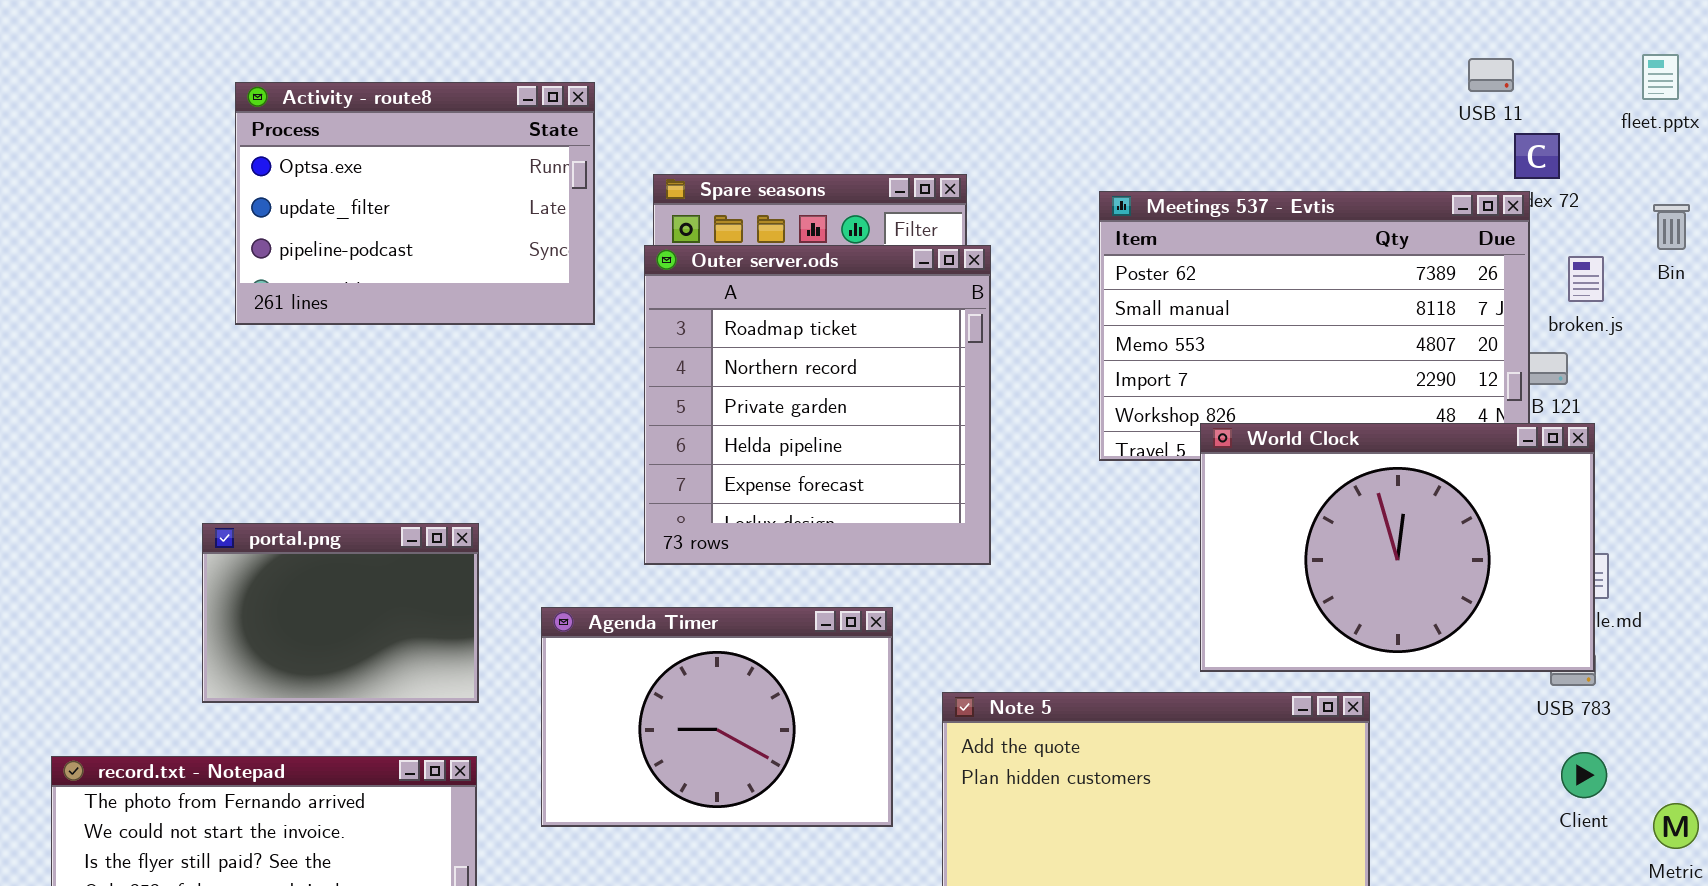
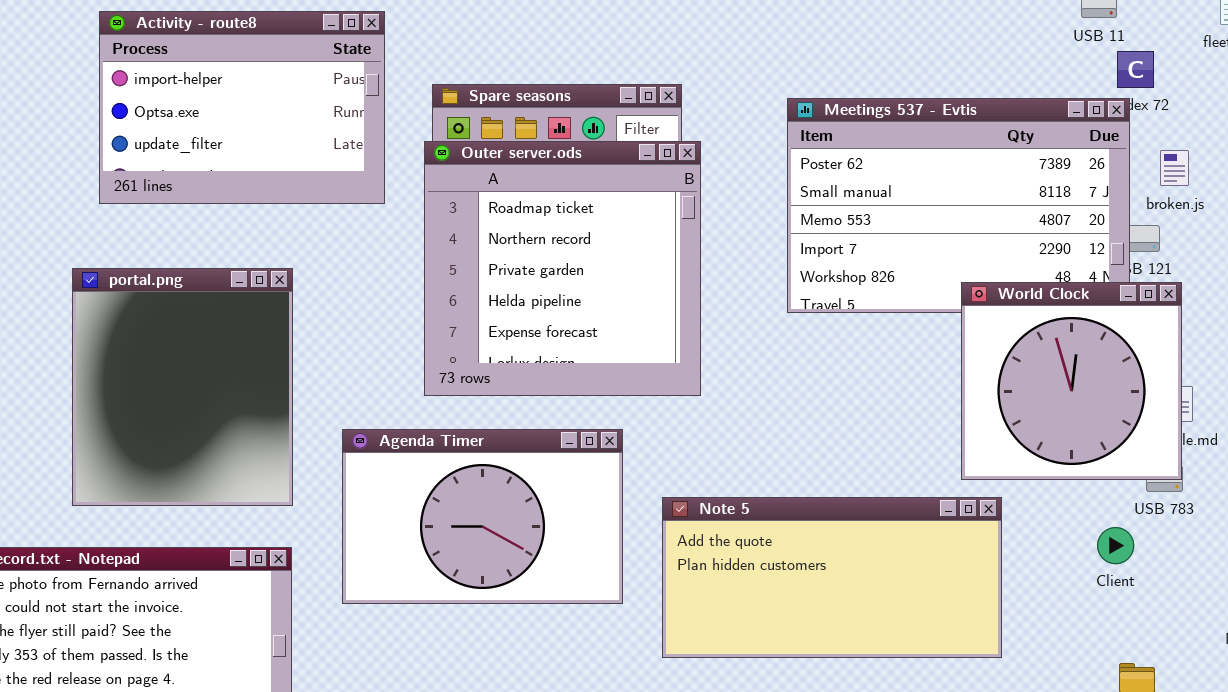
Activity - route8: [235,82,595,325] -> [99,11,385,204], scrolled up 1 row
World Clock: [1200,423,1595,672] -> [961,282,1182,480], resized
portal.png: [202,523,479,703] -> [72,268,293,506], resized
Client: [1561,752,1607,798] -> [1097,527,1134,564], moved

